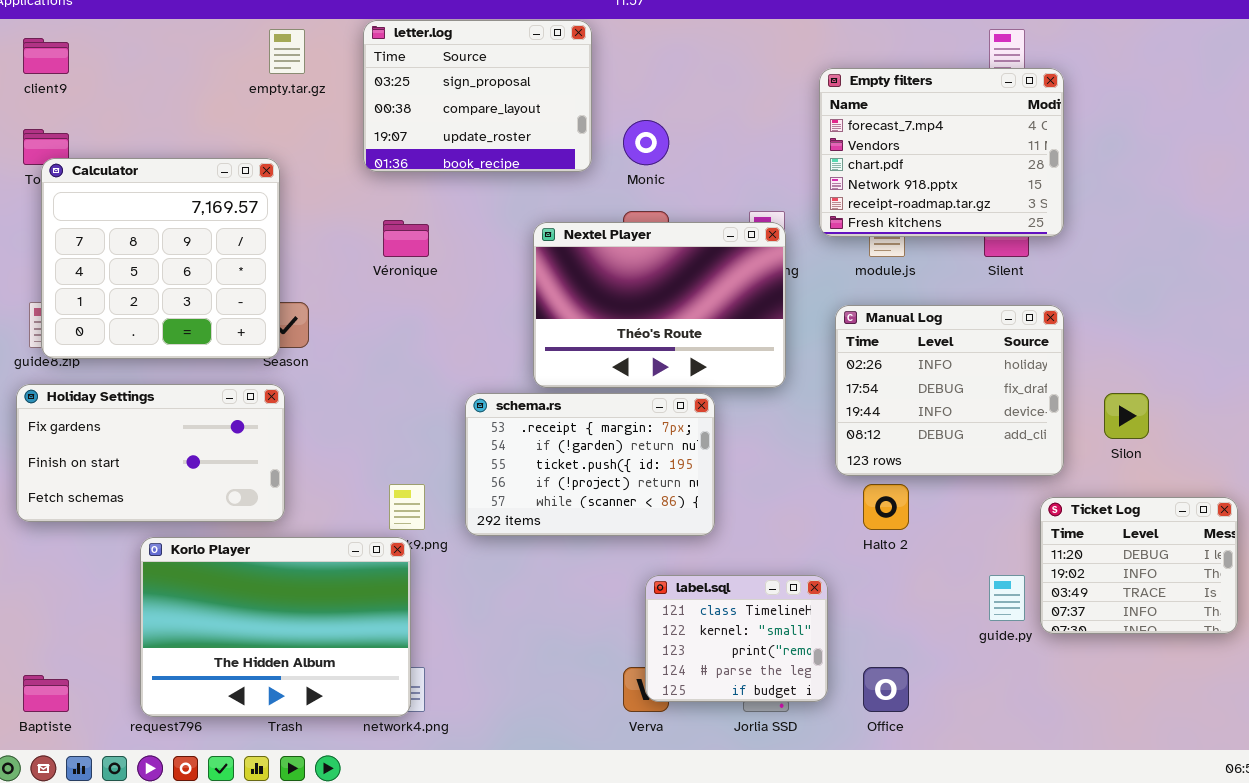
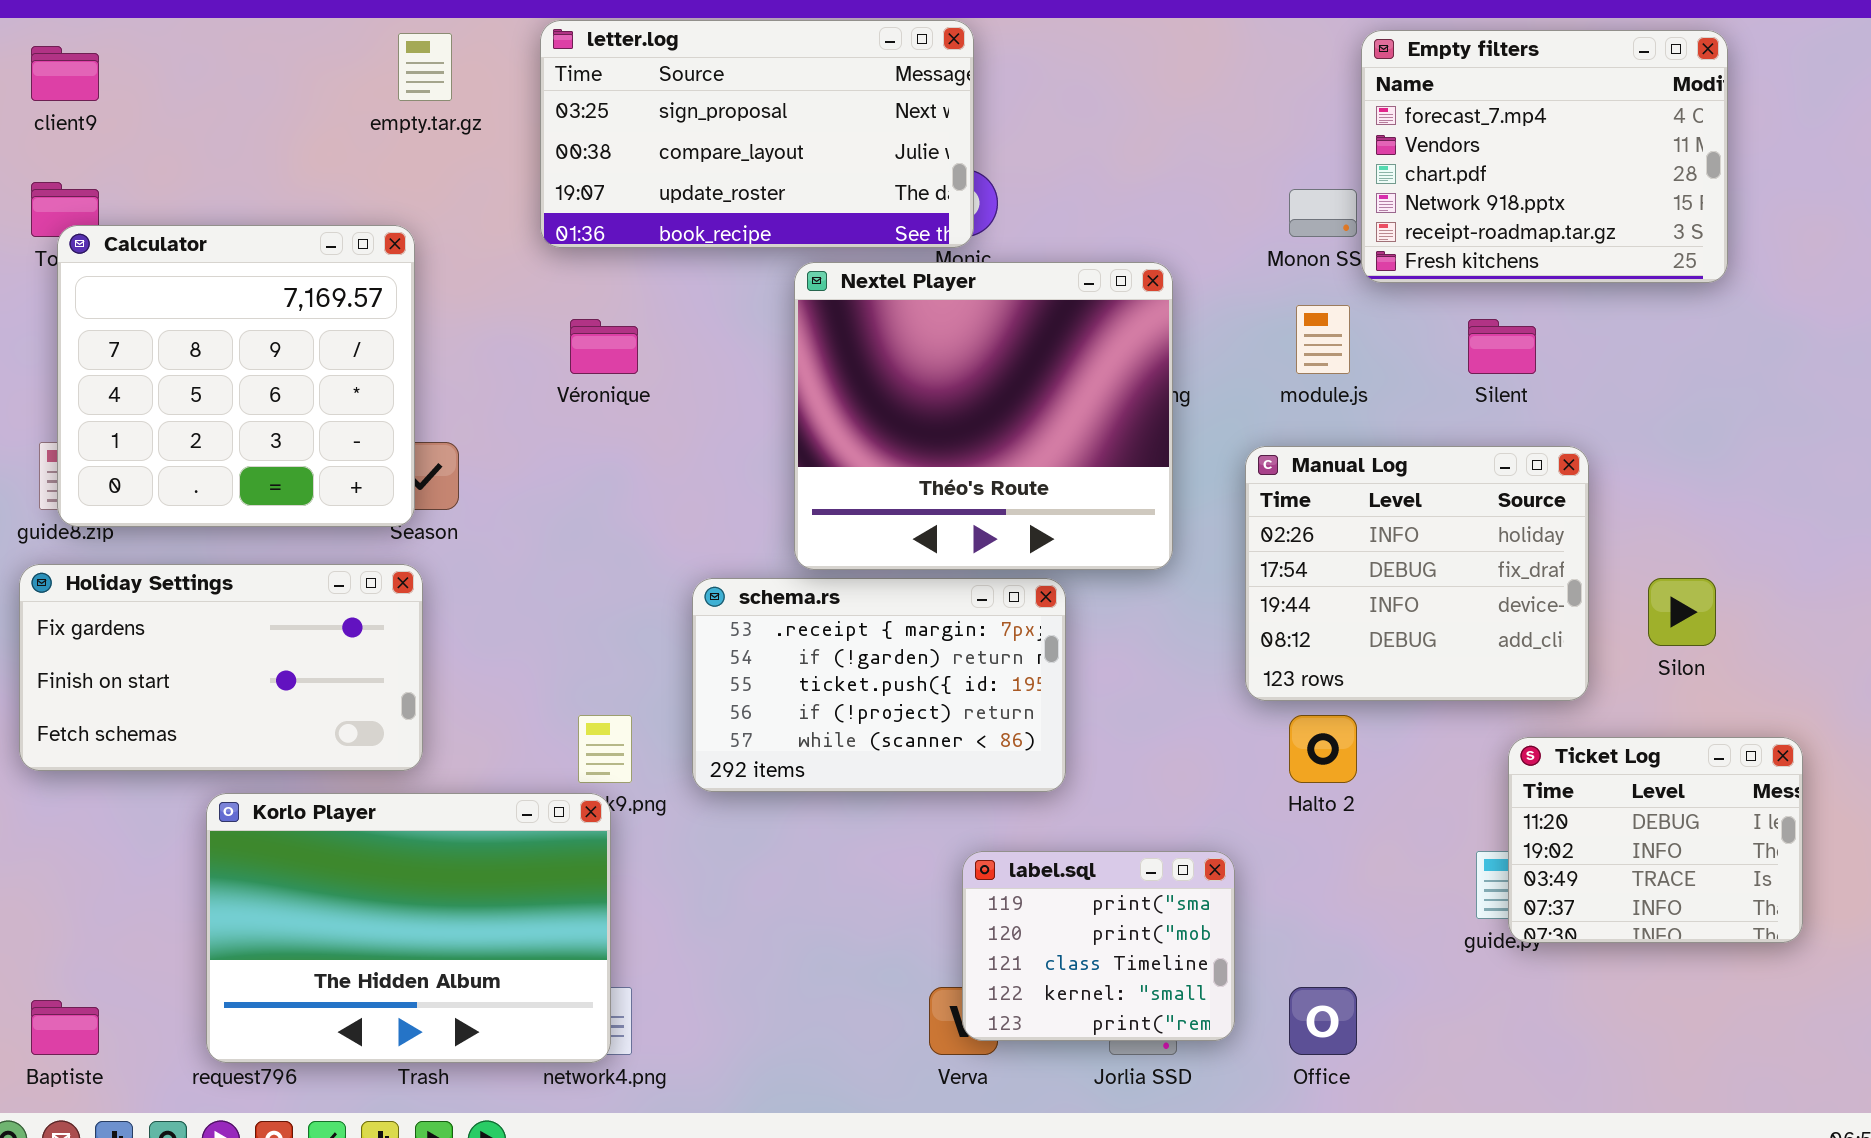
letter.log: [363,20,592,172] -> [540,20,974,248], resized
Empty filters: [819,68,1064,237] -> [1361,30,1728,283], moved
Nextel Player: [533,222,786,388] -> [794,262,1173,570], resized
Ticket Log: [1040,497,1238,634] -> [1508,737,1803,943], moved
label.sql: [645,575,828,702] -> [962,851,1235,1041], scrolled up 2 rows

